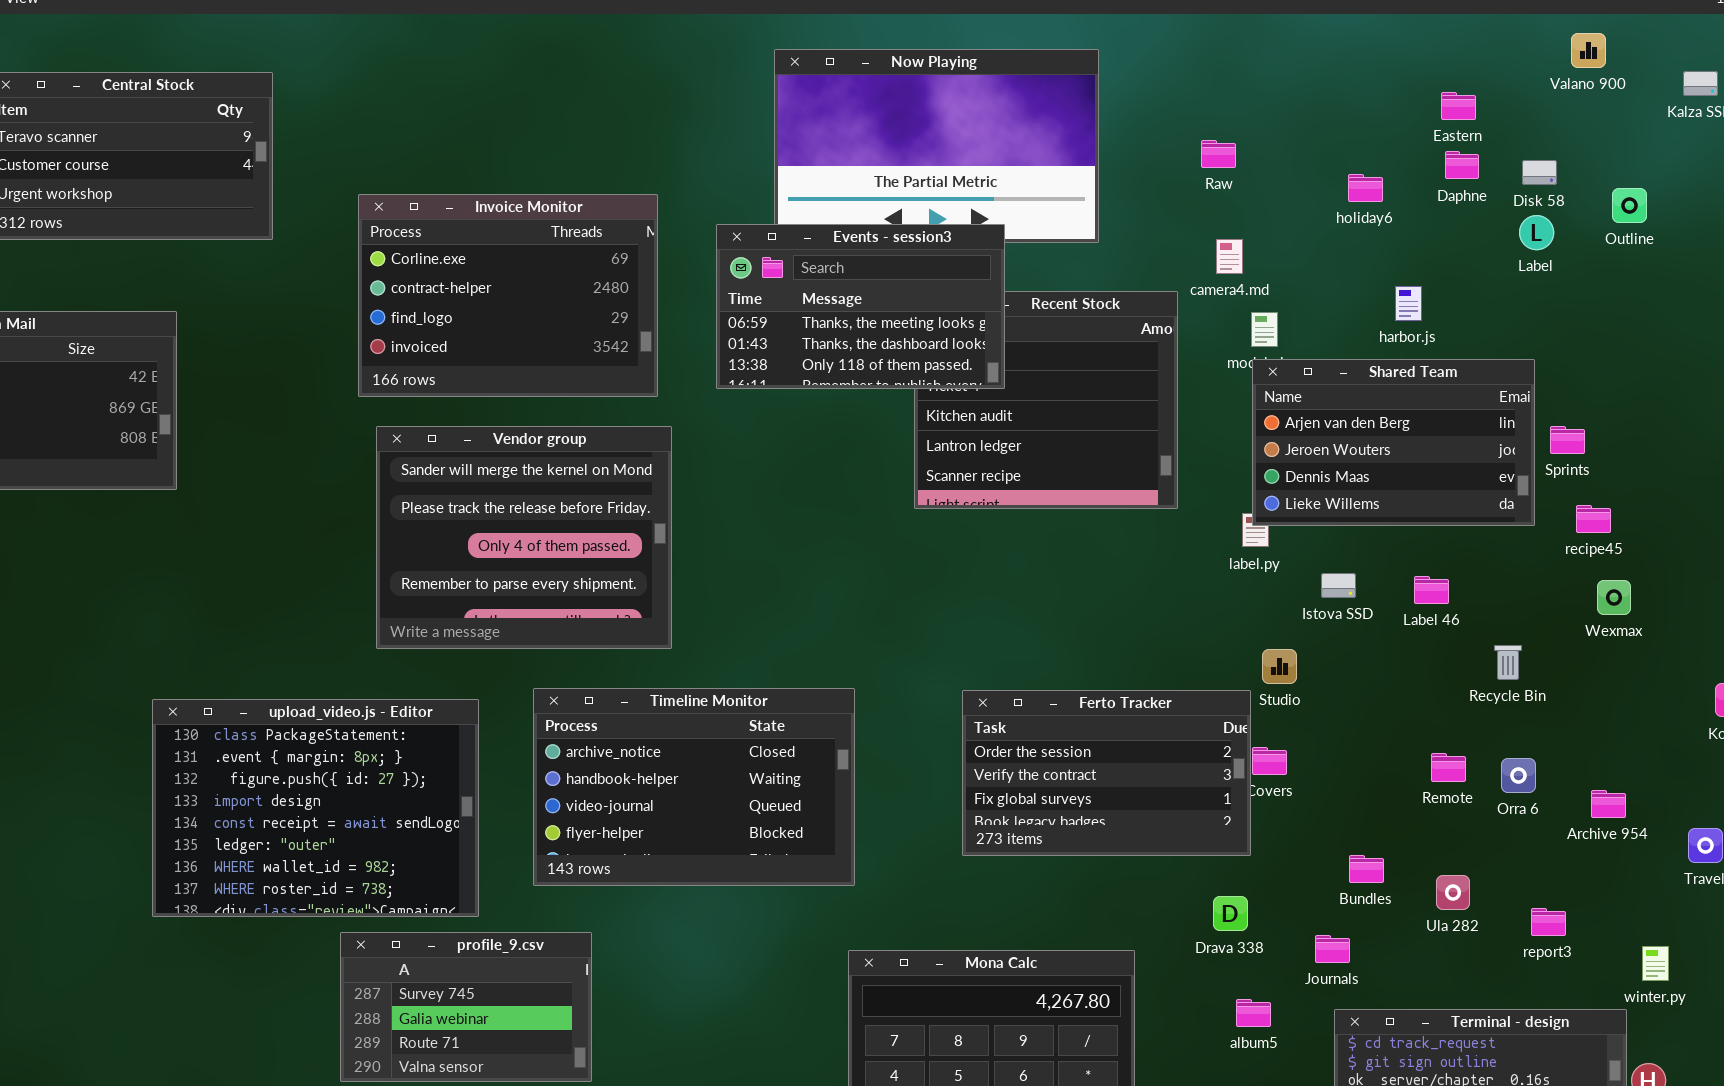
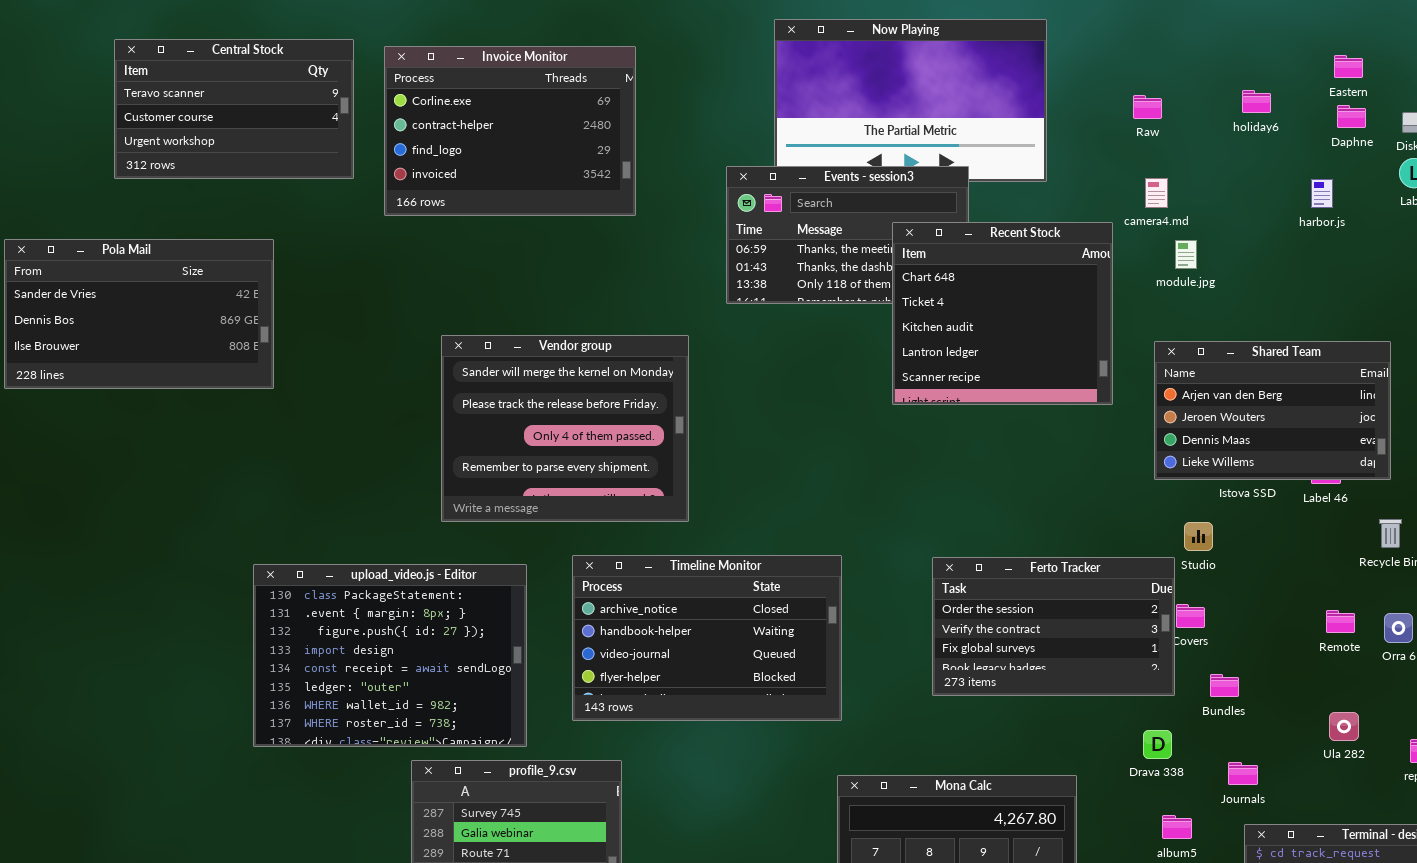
holiday6: [1348,174,1383,202] -> [1242,90,1271,113], moved
Invoice Monitor: [358,194,658,397] -> [384,46,636,216], moved
harbor.js: [1395,286,1422,321] -> [1311,179,1333,208], moved
Recent Stock: [914,291,1178,509] -> [892,222,1113,405], raised
Shared Team: [1252,359,1535,526] -> [1154,341,1391,480], moved
Bundles: [1349,855,1384,883] -> [1210,674,1239,697], moved

